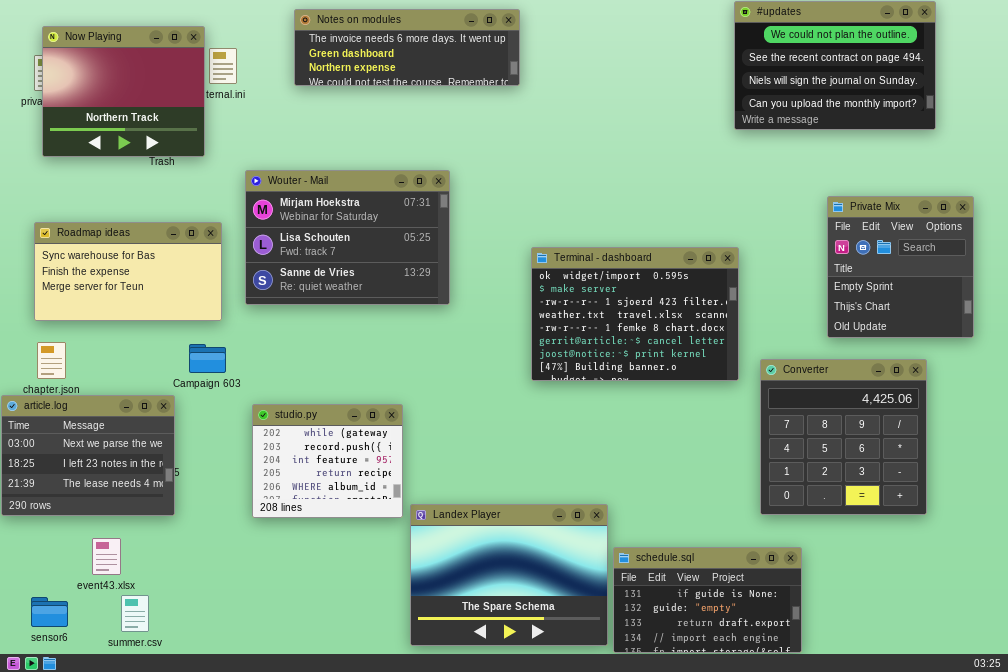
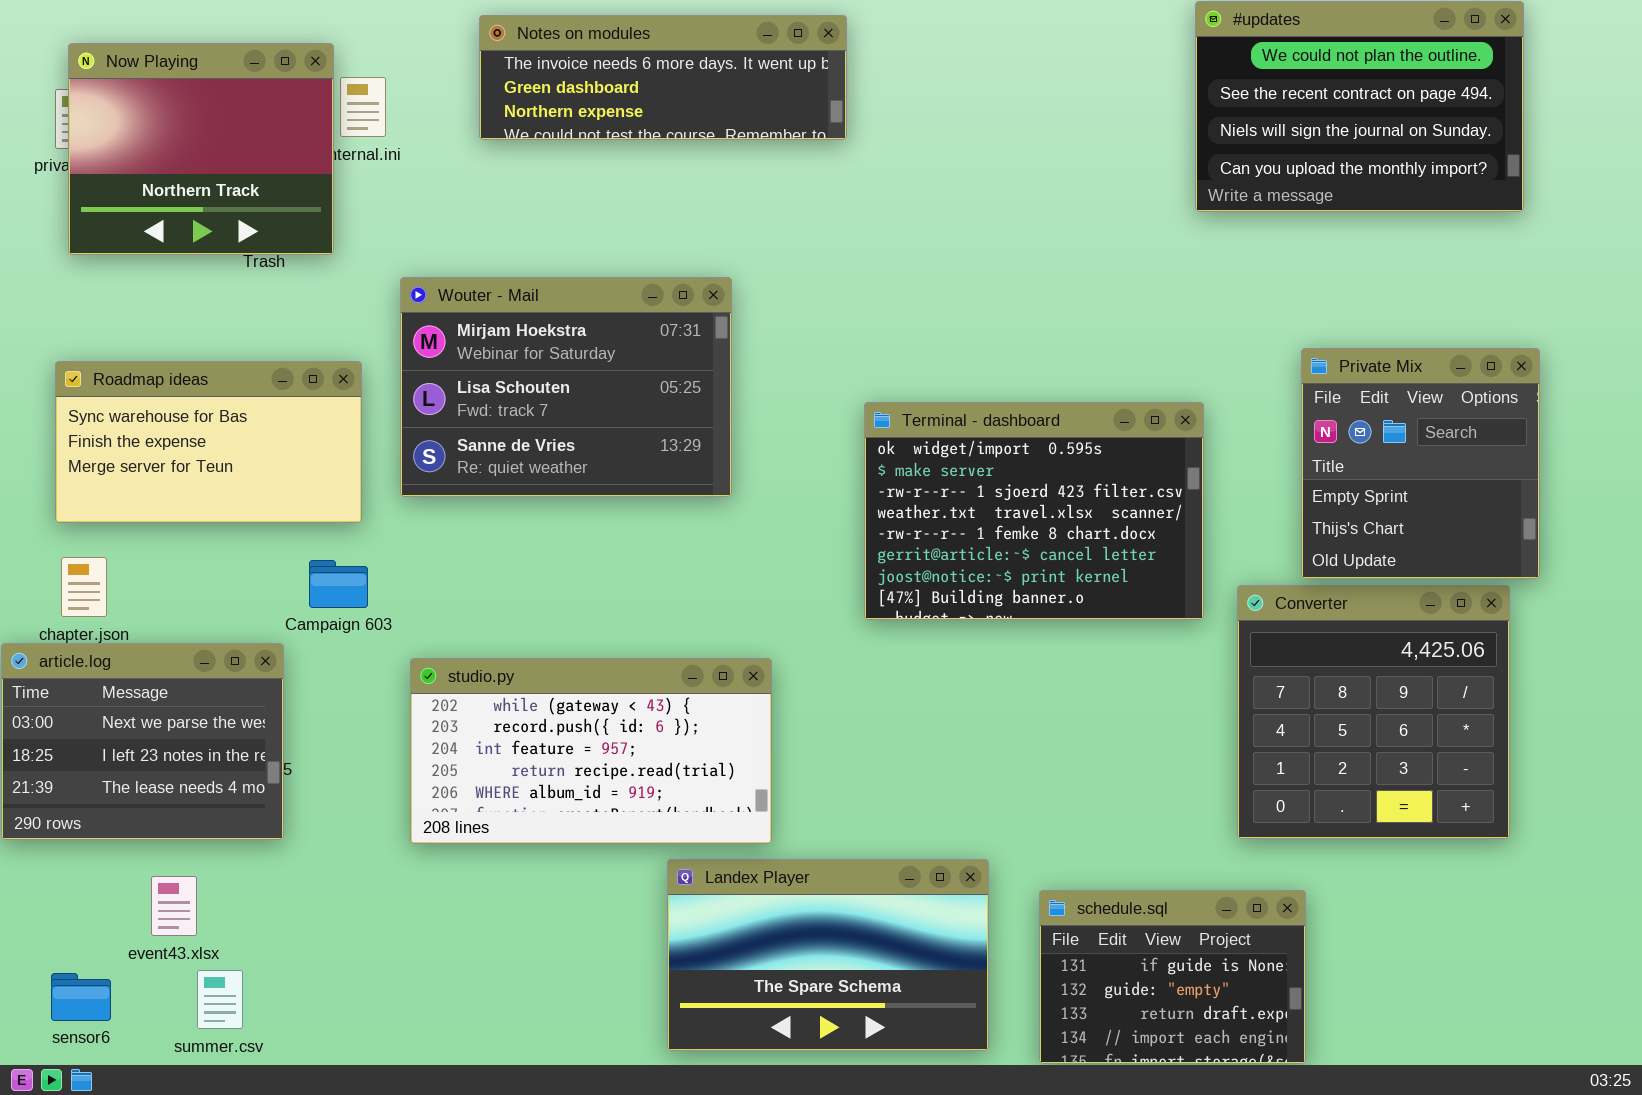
Private Mix: [827,196,974,338] -> [1301,348,1540,579], moved
studio.py: [252,404,403,518] -> [410,658,772,844], resized
Landex Player: [410,504,608,646] -> [667,859,989,1051], resized
schedule.sql: [613,547,802,653] -> [1039,890,1306,1064], resized

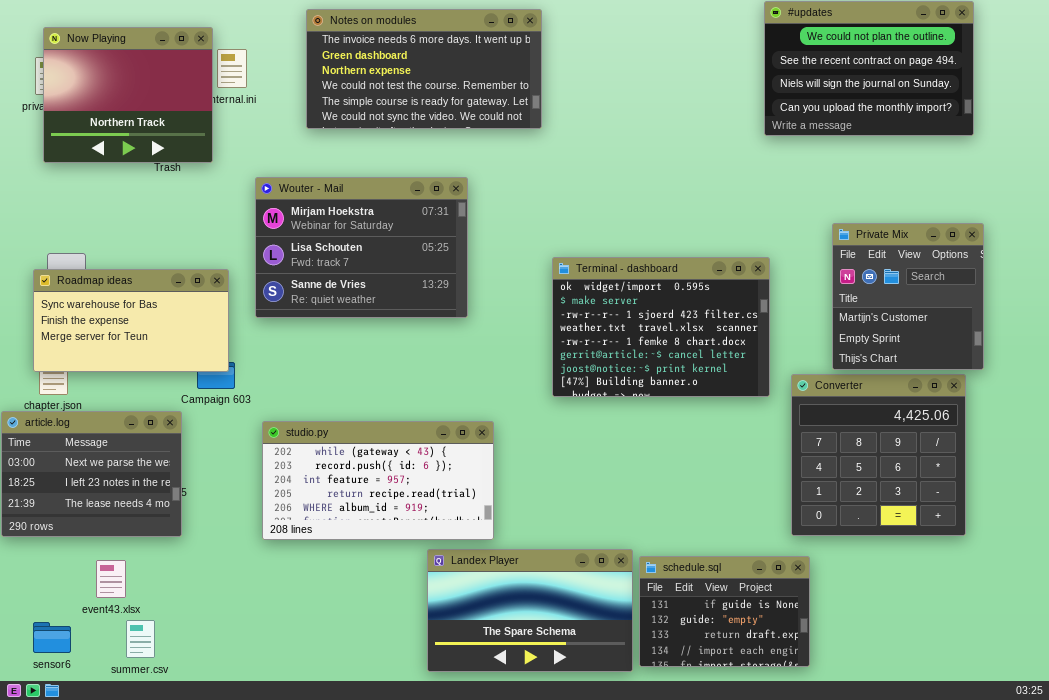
Notes on modules: [479,15,847,140] -> [306,9,542,129], resized
Private Mix: [1301,348,1540,579] -> [832,223,984,370], scrolled up 1 row
Roadmap ideas: [55,361,362,523] -> [33,269,229,372], moved
schedule.sql: [1039,890,1306,1064] -> [639,556,810,667], moved

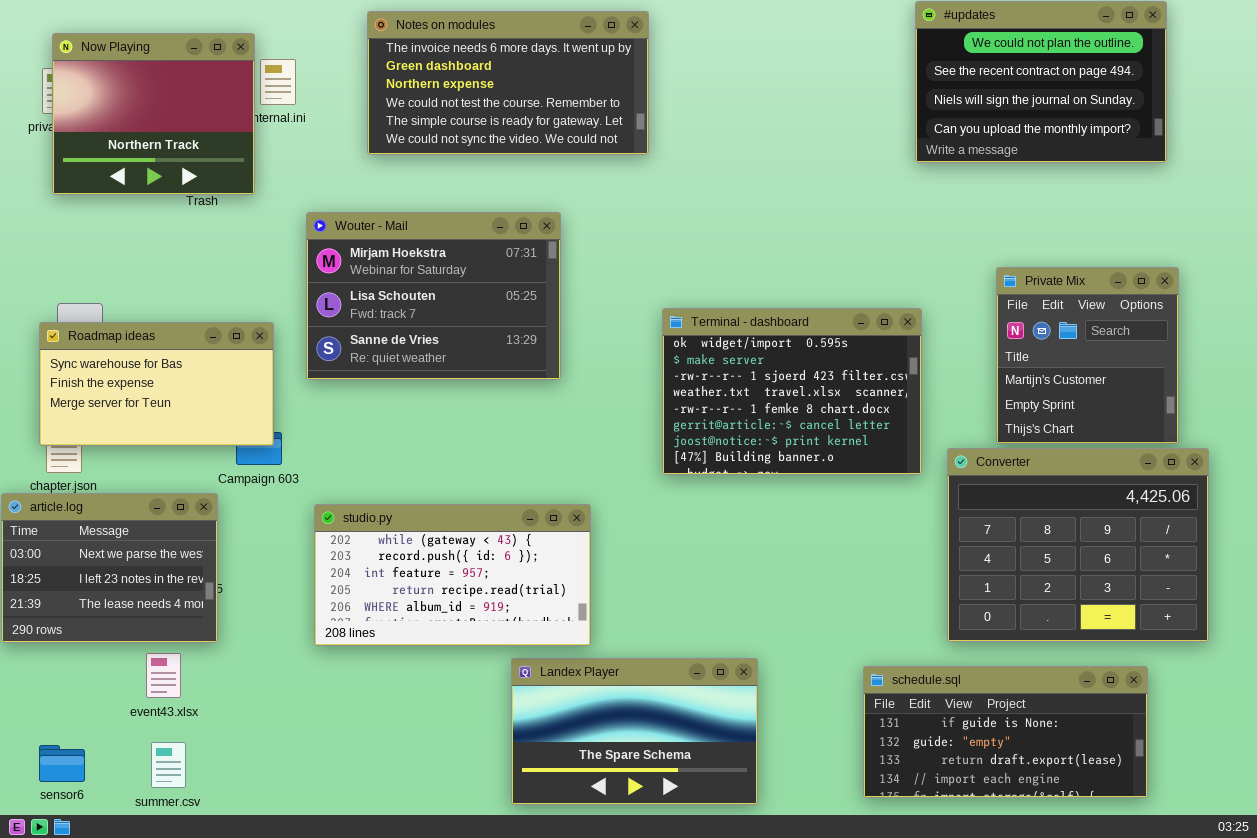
Converter: [791,374,966,536] -> [947,448,1209,642], resized
schedule.sql: [639,556,810,667] -> [863,666,1148,798], moved, resized
event43.xlsx: [96,560,126,598] -> [146,653,181,698], moved

